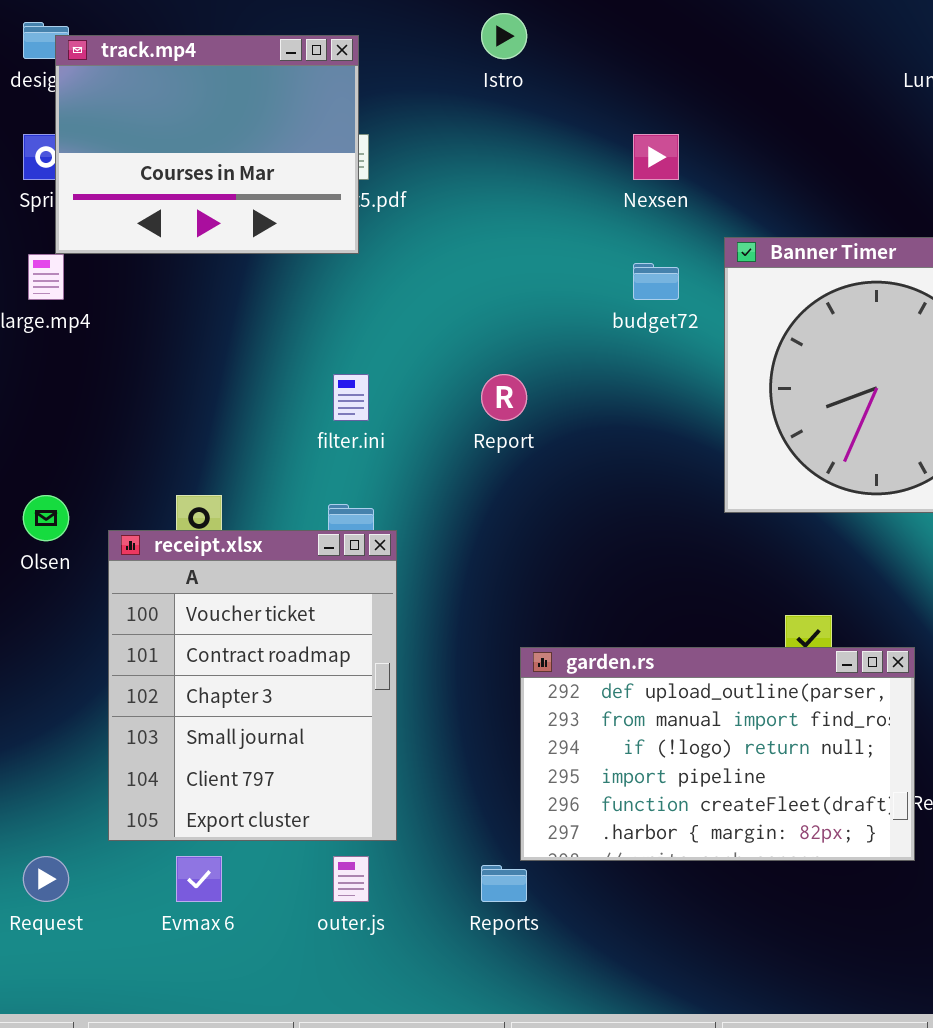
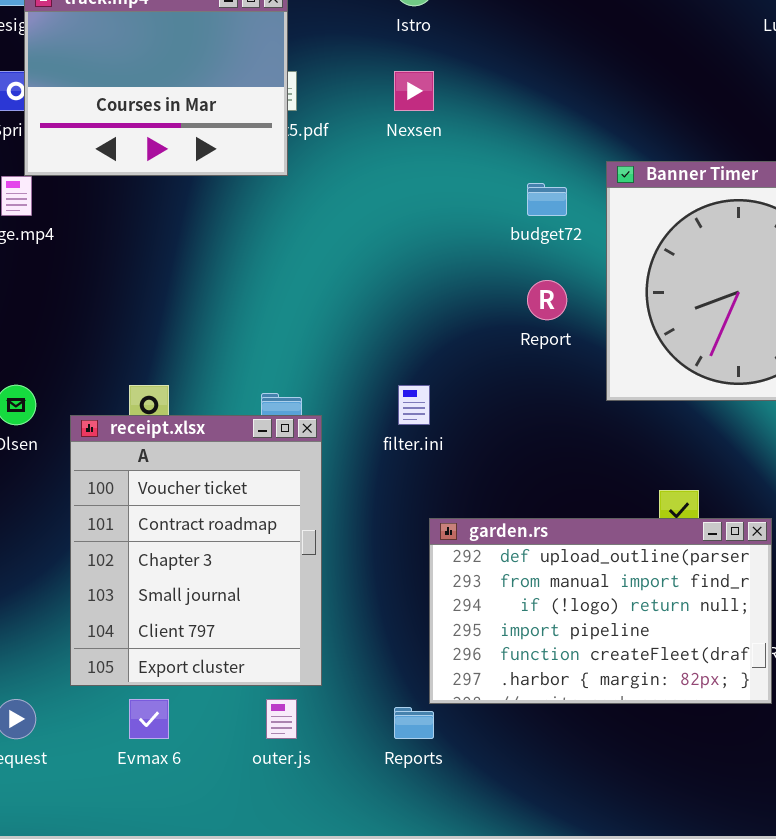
Nexsen: [633,134,679,180] -> [394,71,434,111], moved
filter.ini: [333,374,369,421] -> [398,385,430,425], moved
Report: [481,374,527,421] -> [527,280,567,320], moved

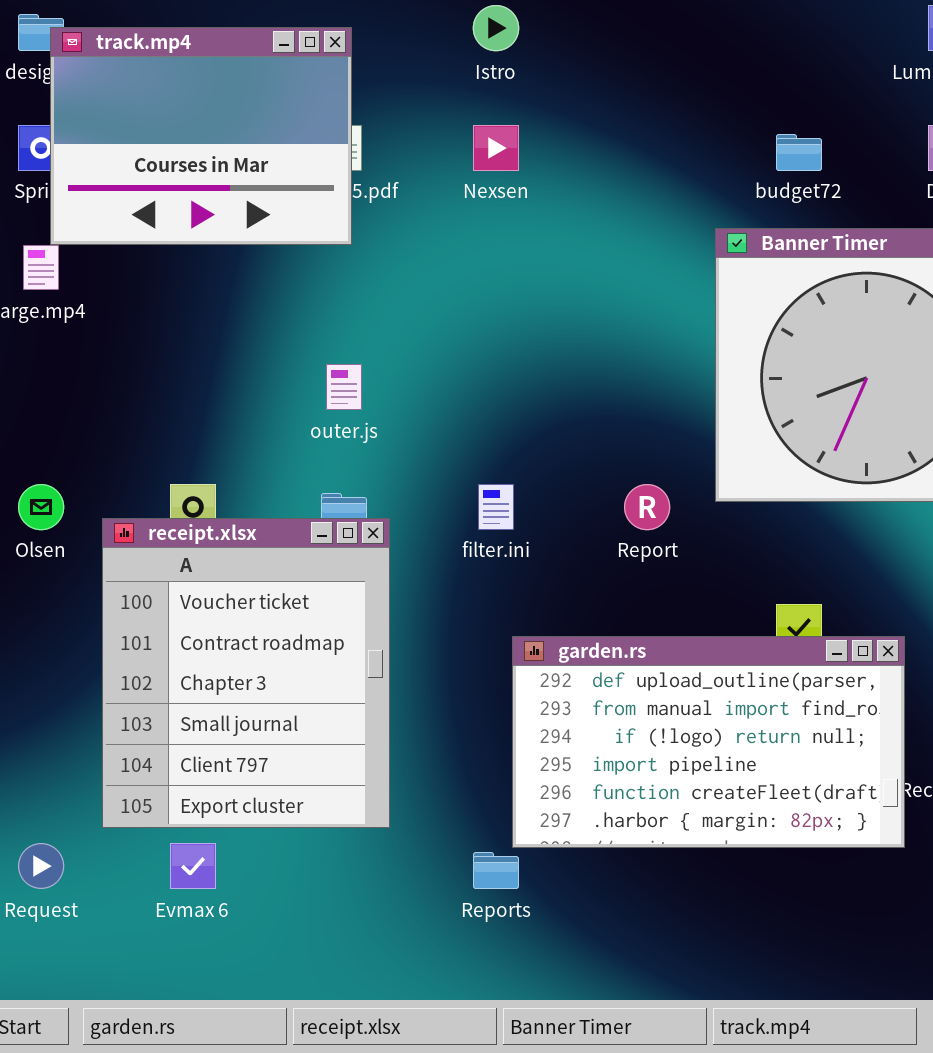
budget72: [527,183,567,216] -> [776,134,822,171], moved
Report: [527,280,567,320] -> [624,484,670,530], moved
outer.js: [266,699,297,739] -> [326,364,362,410], moved

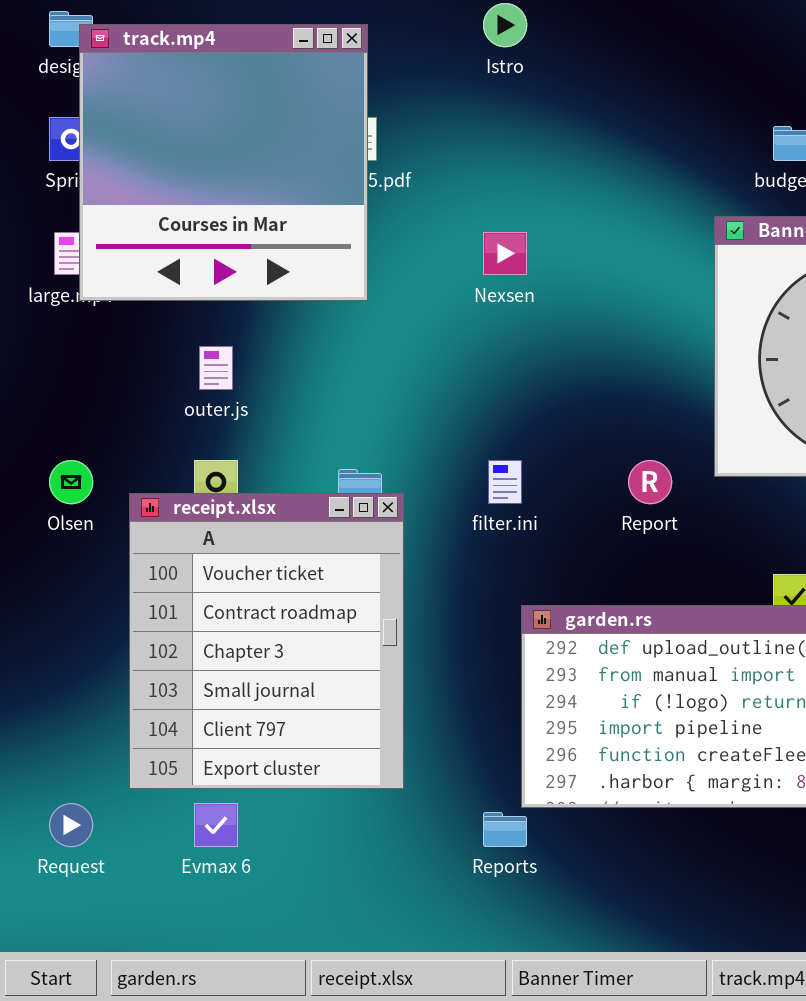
track.mp4: [50,27,352,245] -> [79,24,368,301], resized
Nexsen: [473,125,519,171] -> [483,232,527,275], moved
outer.js: [326,364,362,410] -> [199,346,233,390], moved

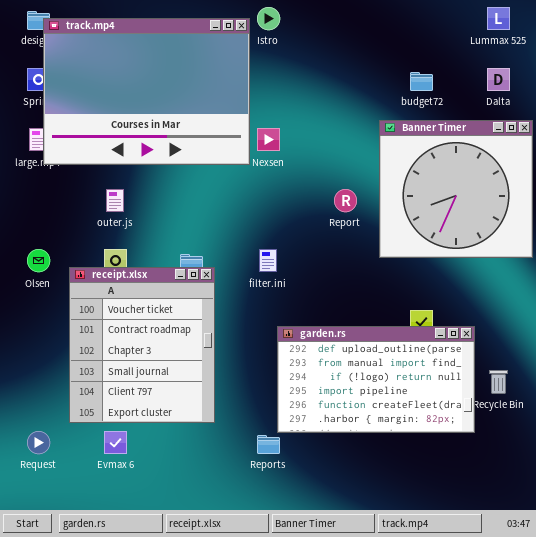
track.mp4: [79,24,368,301] -> [43,18,250,165], resized
Report: [628,460,672,504] -> [334,189,357,212], moved

